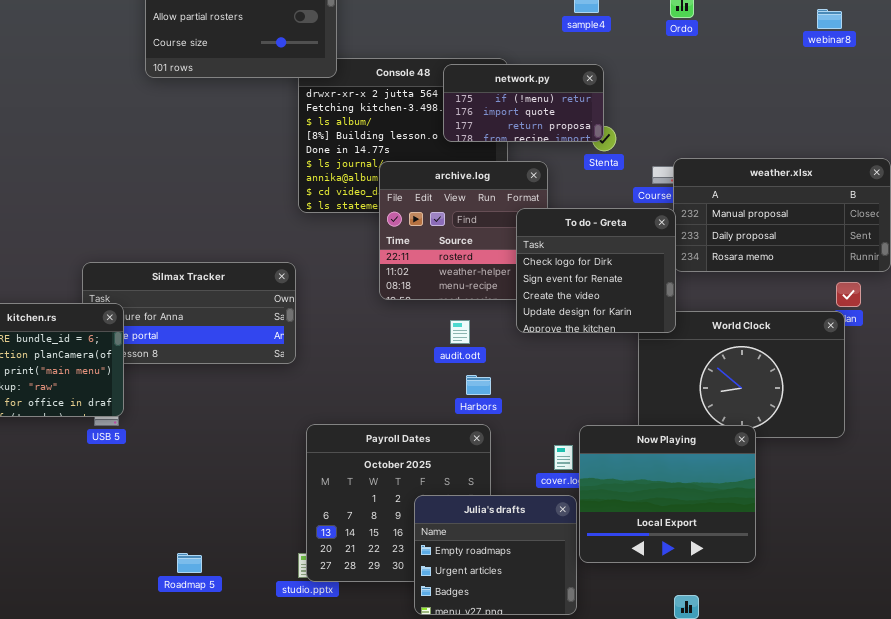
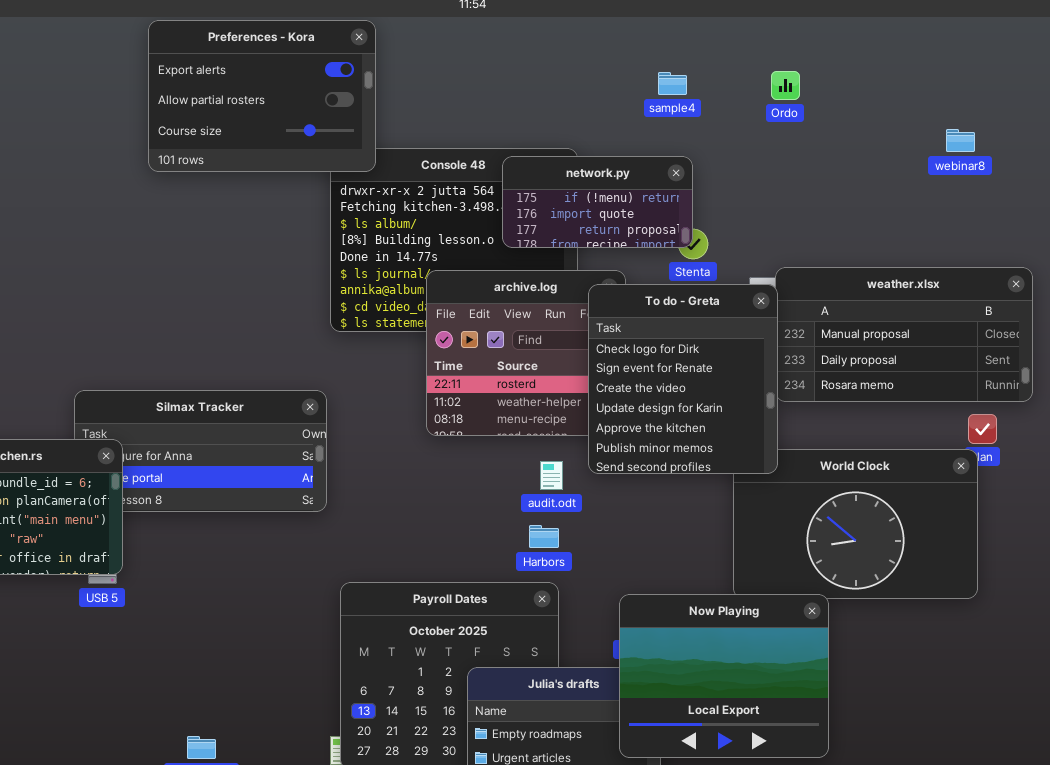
webinar8: [817,9,842,29] -> [946,129,975,152], moved
To do - Greta: [516,208,676,333] -> [588,284,778,474], resized
audit.odt: [450,320,470,344] -> [540,461,563,490], moved
Now Playing: [579,425,756,563] -> [619,594,829,758], moved

